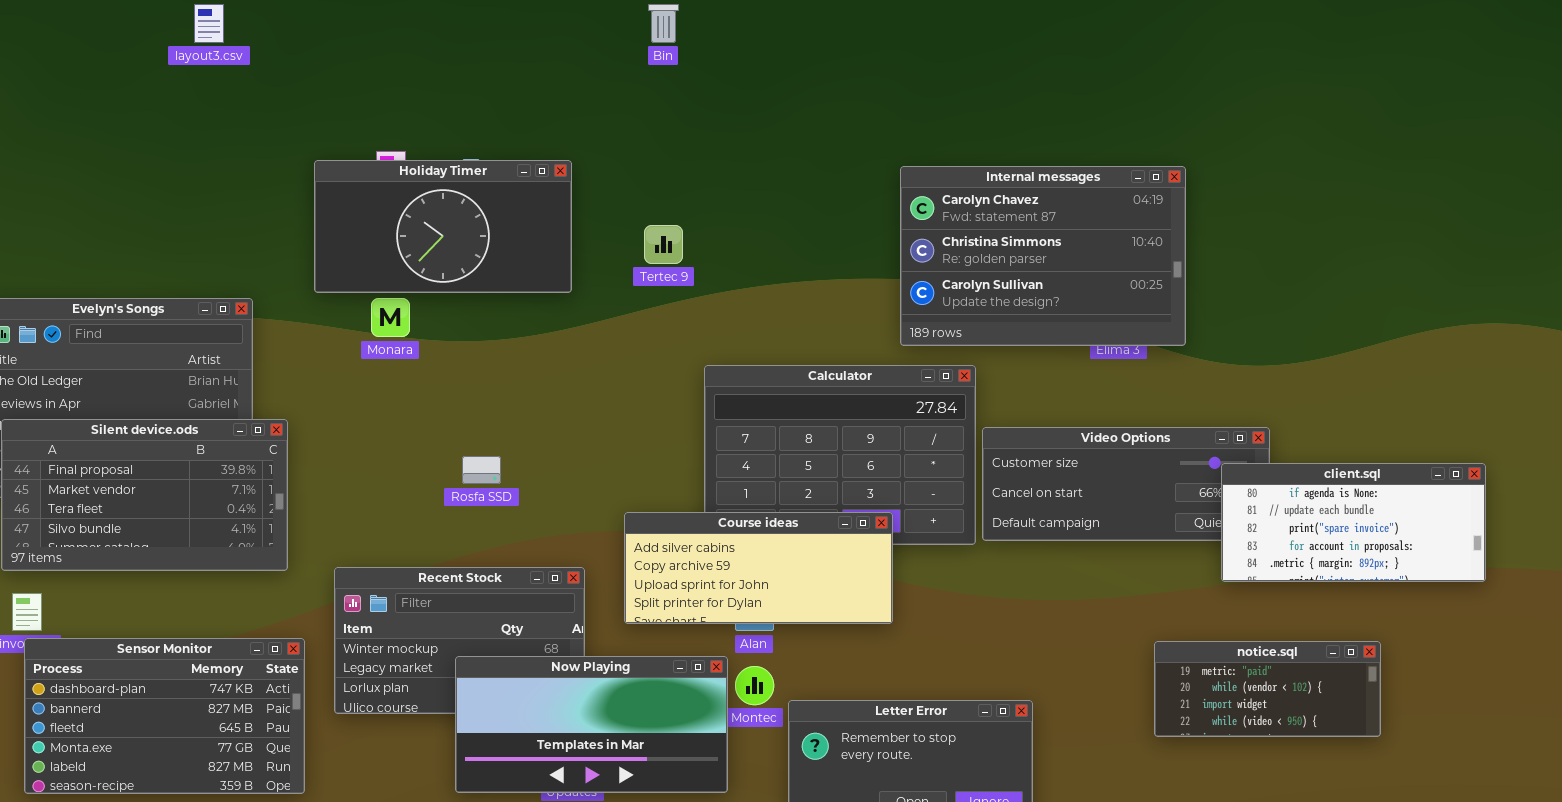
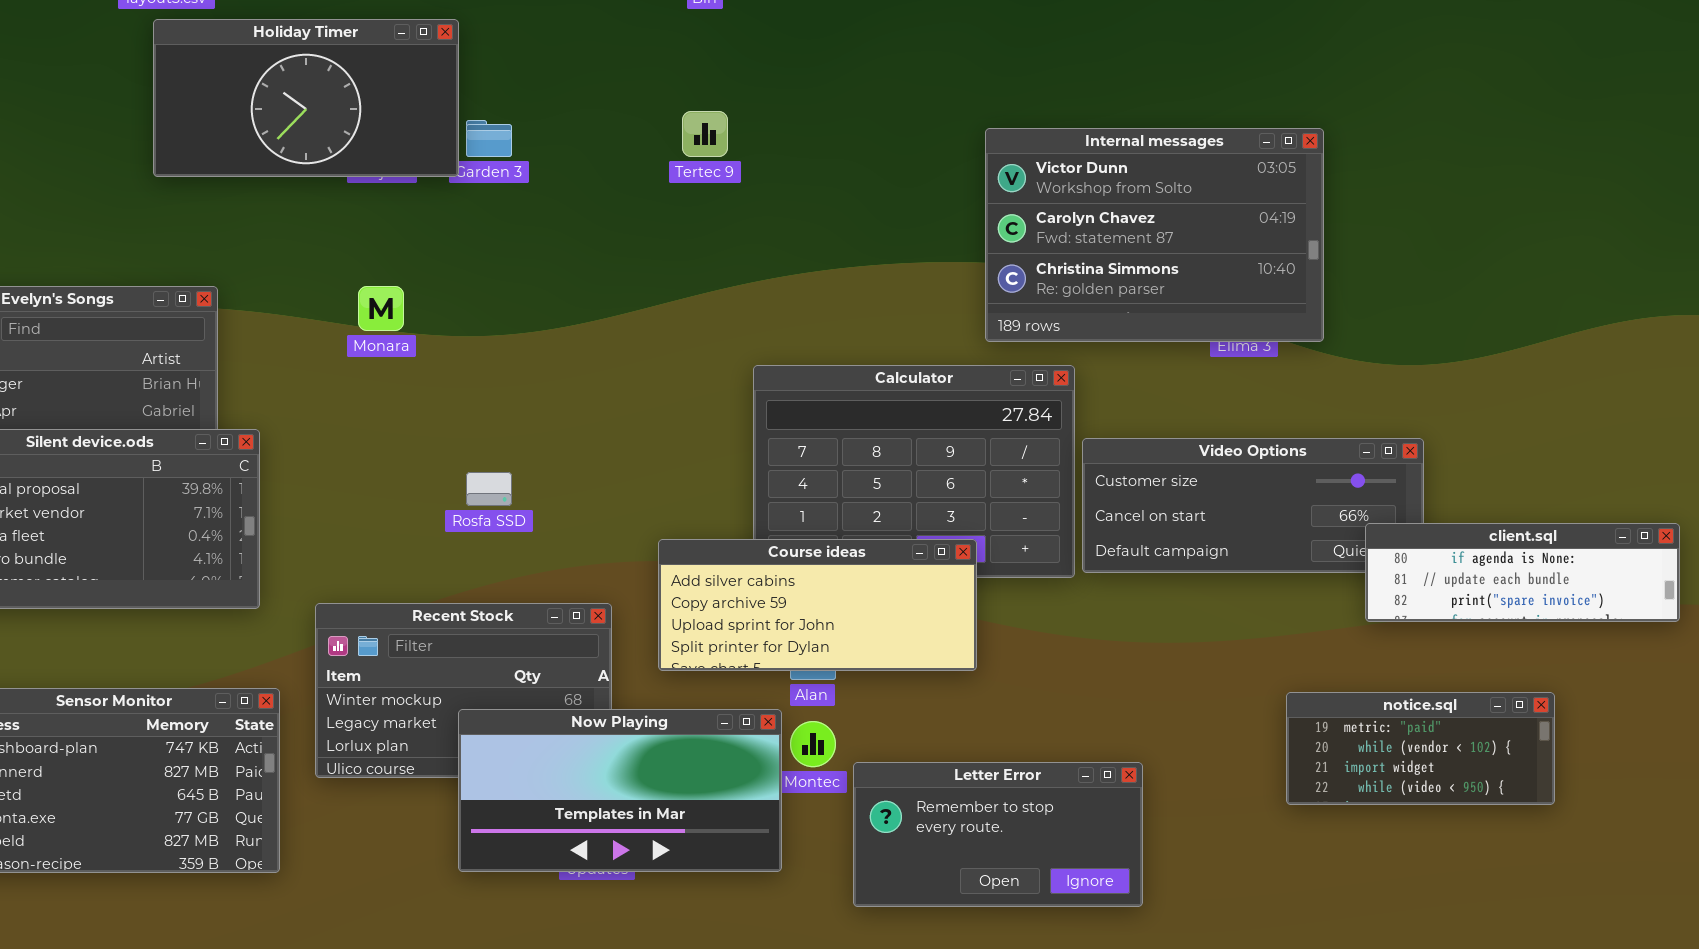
Holiday Timer: [314,160,572,293] -> [153,19,459,177], moved
Internal messages: [900,166,1186,346] -> [985,128,1324,342], scrolled up 1 row
Tertec 9: [644,225,683,264] -> [682,111,728,157], moved
client.sql: [1221,463,1486,582] -> [1365,523,1680,622], resized

